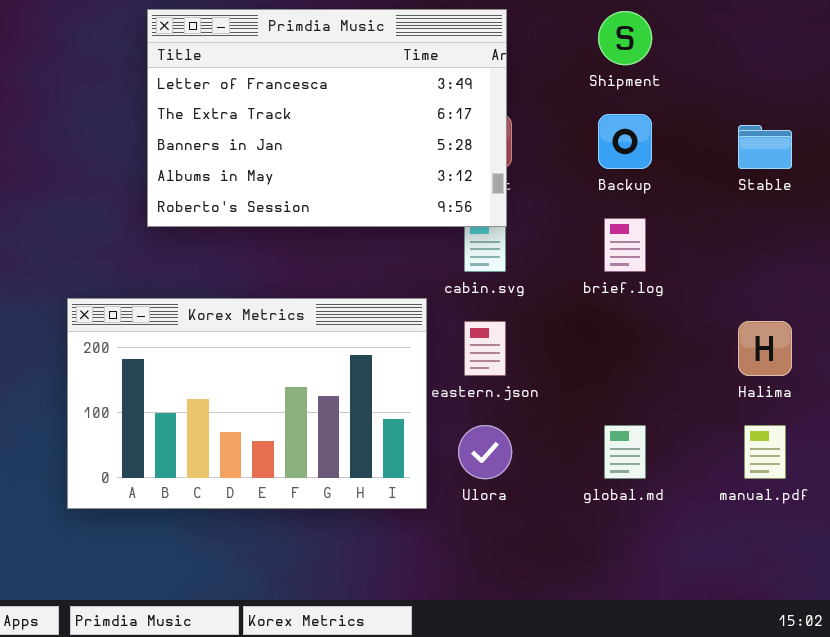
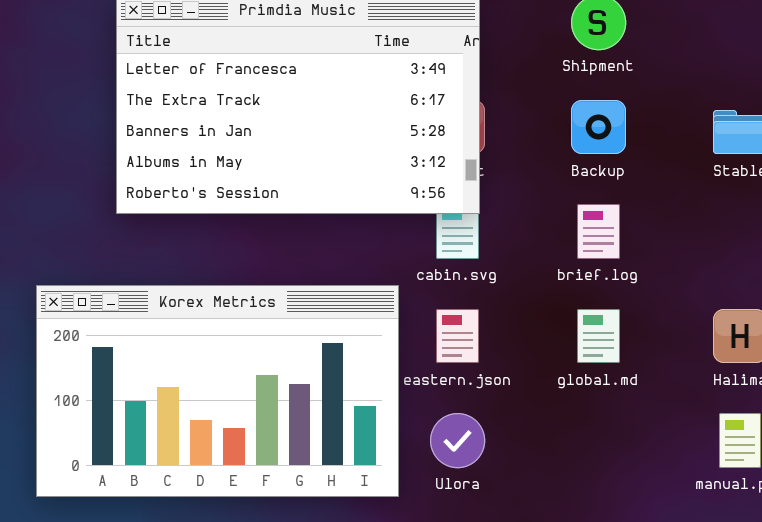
global.md: [604,425,646,479] -> [577,309,620,363], moved

